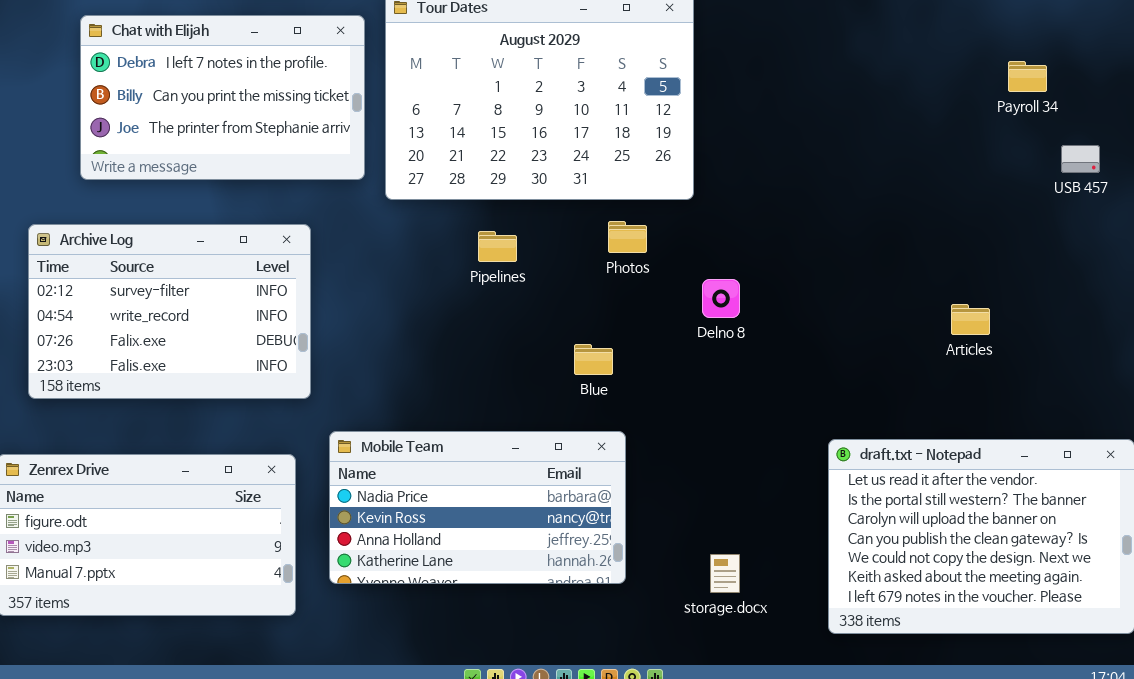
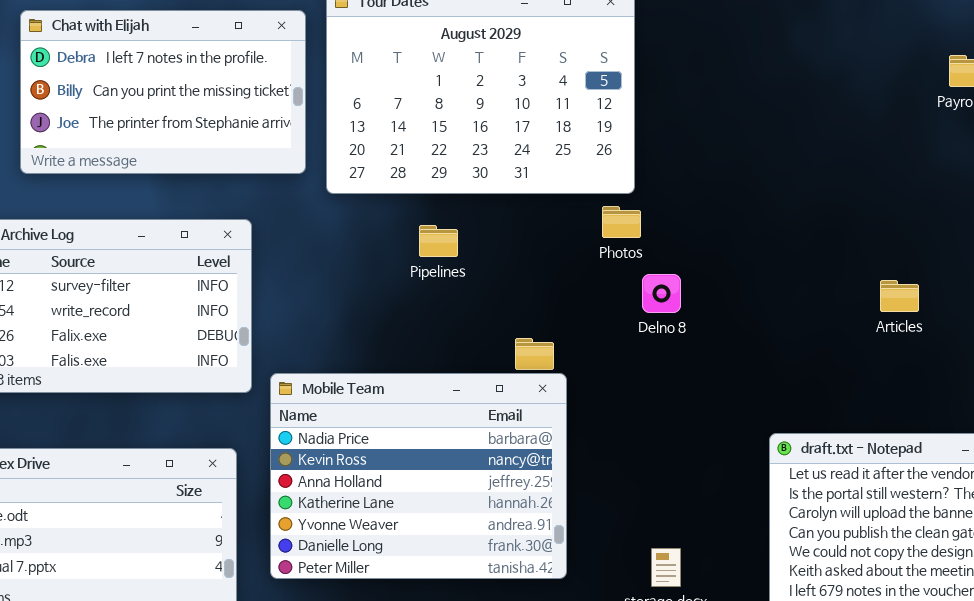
Photos: [608,221,647,253] -> [602,206,641,238], moved
Articles: [951,304,990,335] -> [880,280,919,312], moved
Mobile Team: [329,431,626,584] -> [270,373,567,579], resized

